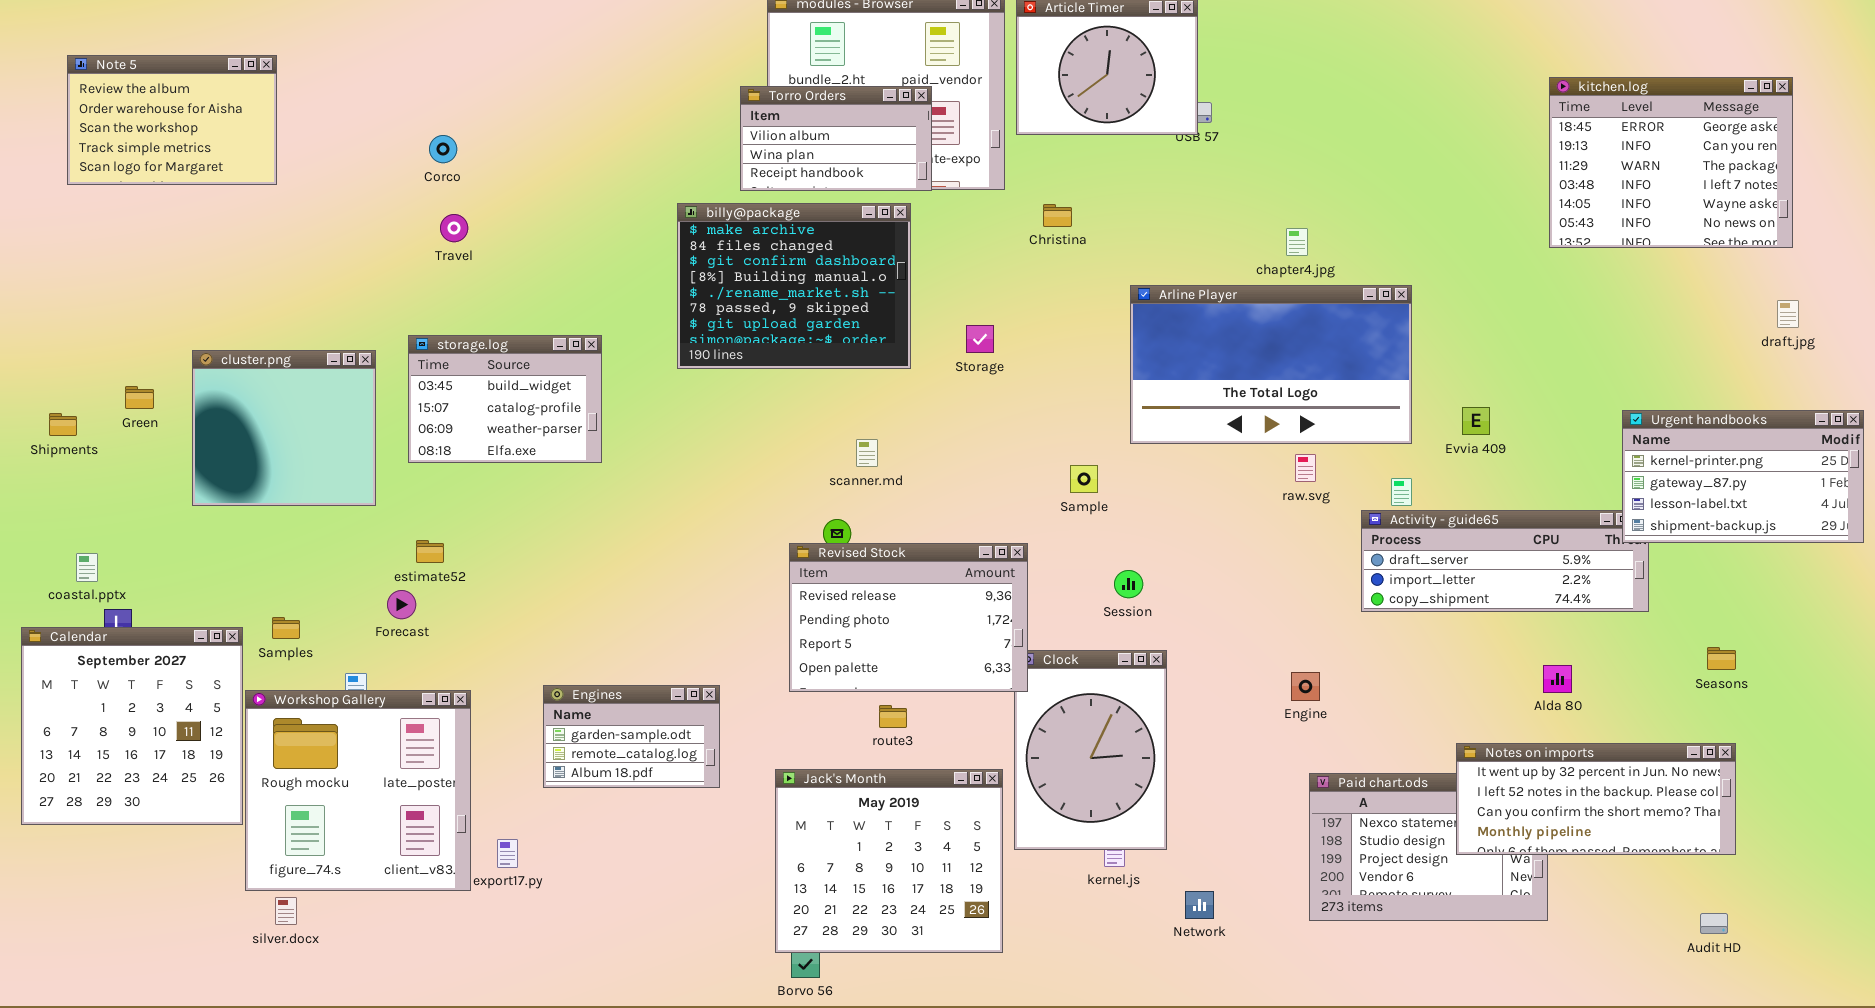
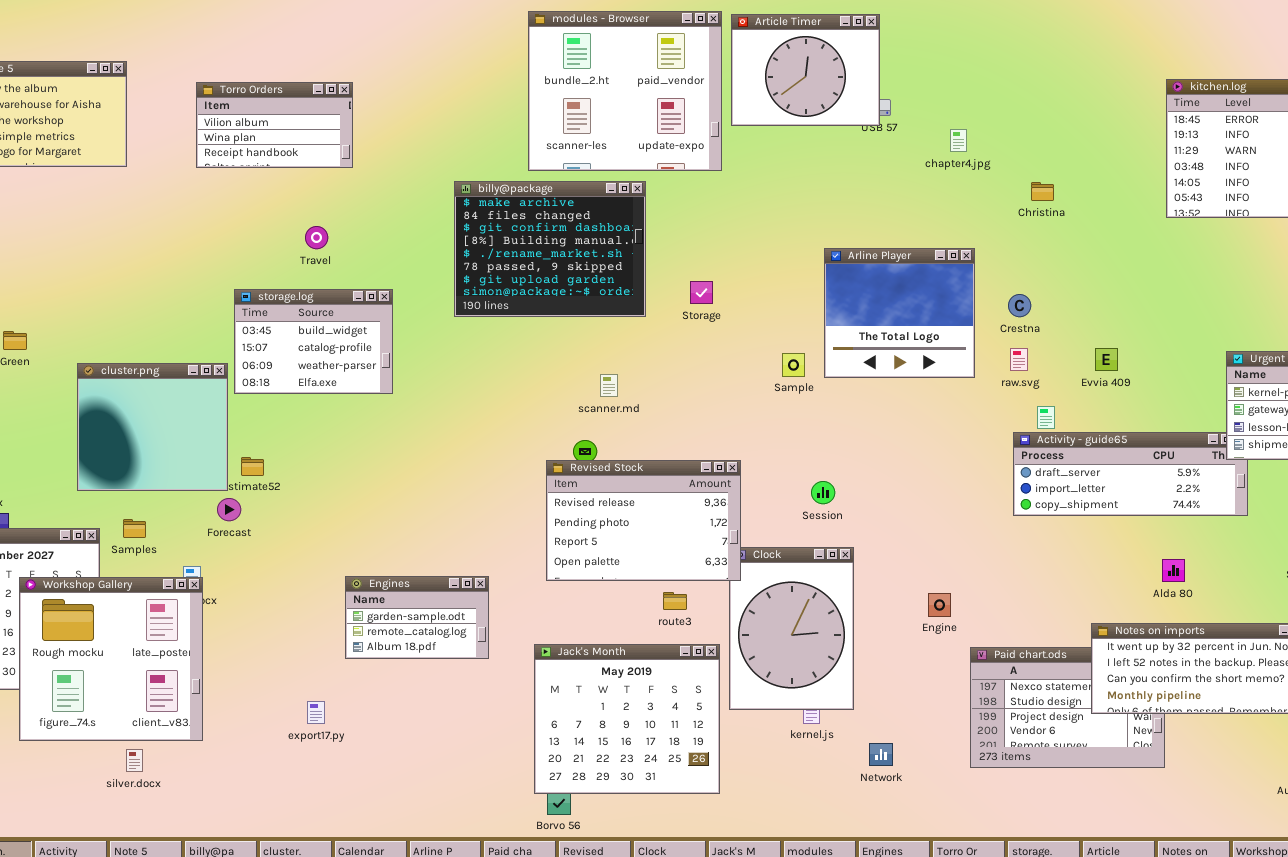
Torro Orders: [740,86,932,191] -> [196,82,353,168], moved
Christina: [1043,204,1072,227] -> [1031,182,1054,201], moved
Travel: [440,214,468,242] -> [305,226,328,249], moved
chapter4.jpg: [1286,228,1308,256] -> [950,129,967,152], moved
Arline Player: [1130,285,1412,444] -> [824,248,975,378], resized
cluster.png: [192,350,376,506] -> [77,363,228,491], moved
raw.svg: [1295,454,1316,482] -> [1010,348,1028,371], moved
Sample: [1070,465,1098,493] -> [782,353,805,377], moved
Engine: [1291,672,1320,701] -> [928,593,951,617], moved
Workshop Gallery: [245,690,471,891] -> [19,577,203,741], moved
route3: [879,705,907,728] -> [663,592,687,610], moved

